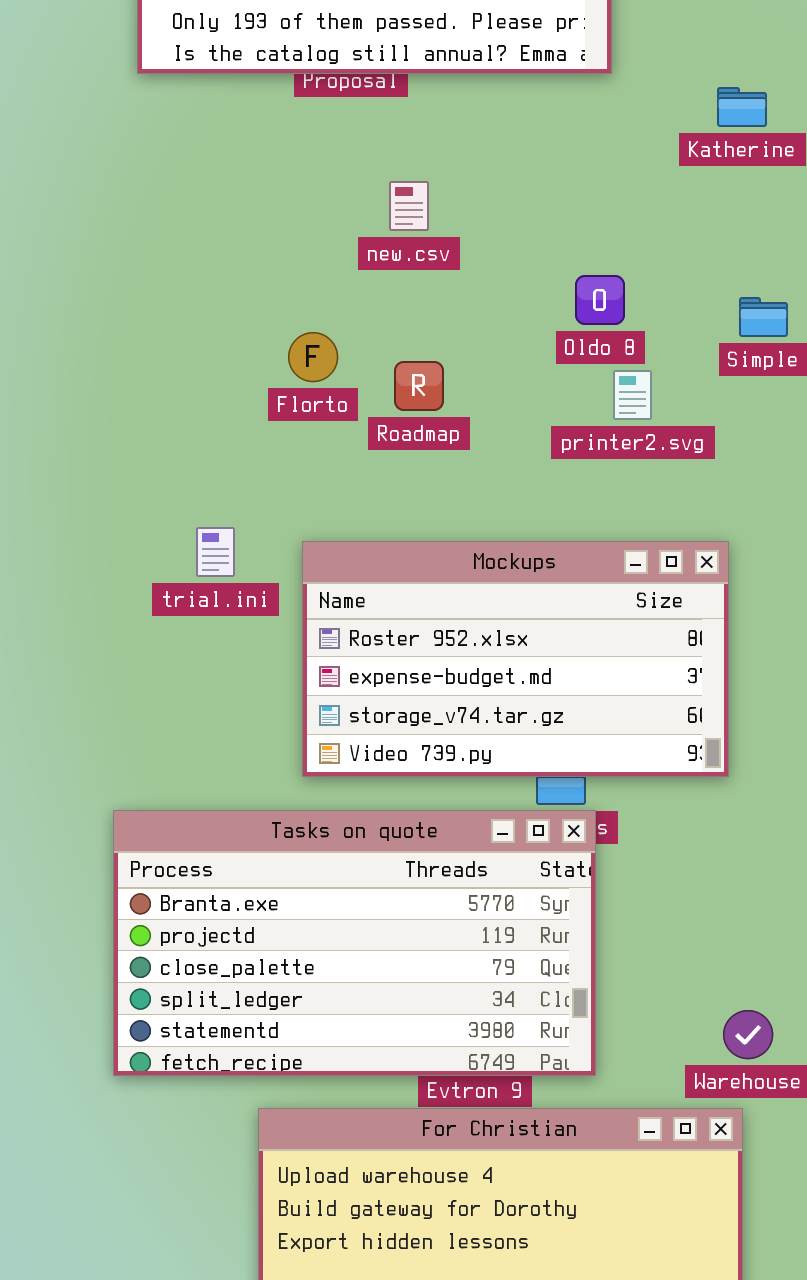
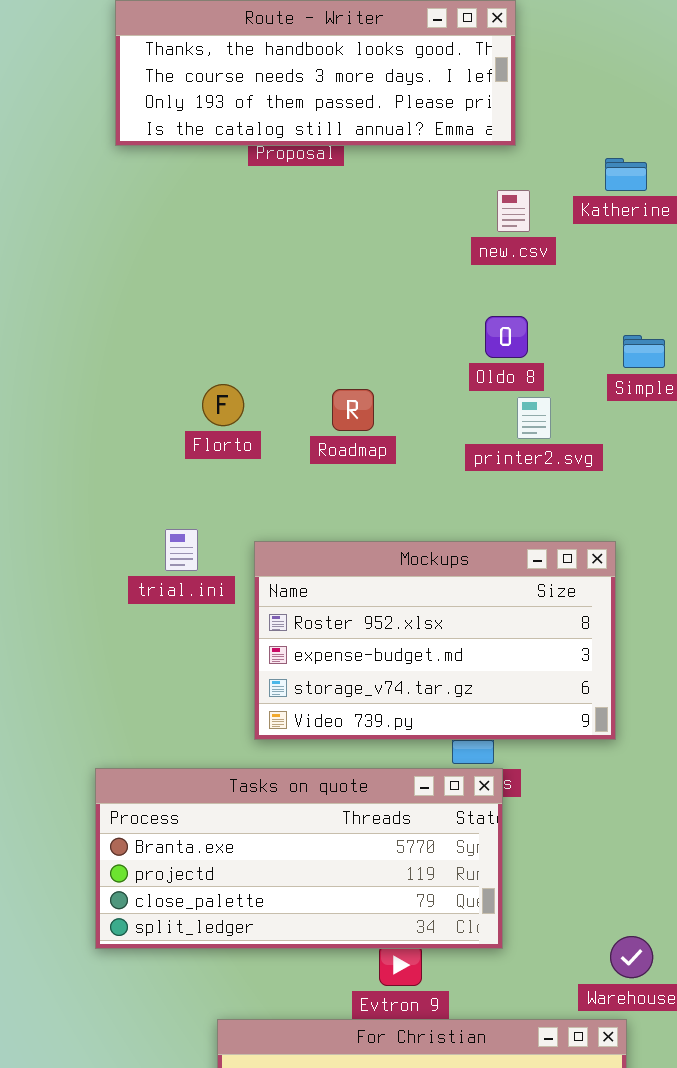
new.csv: [389,181,429,231] -> [497,190,530,232], moved
Florto: [288,332,338,382] -> [202,384,244,426], moved
Tasks on quote: [113,810,596,1076] -> [95,768,503,949], resized

